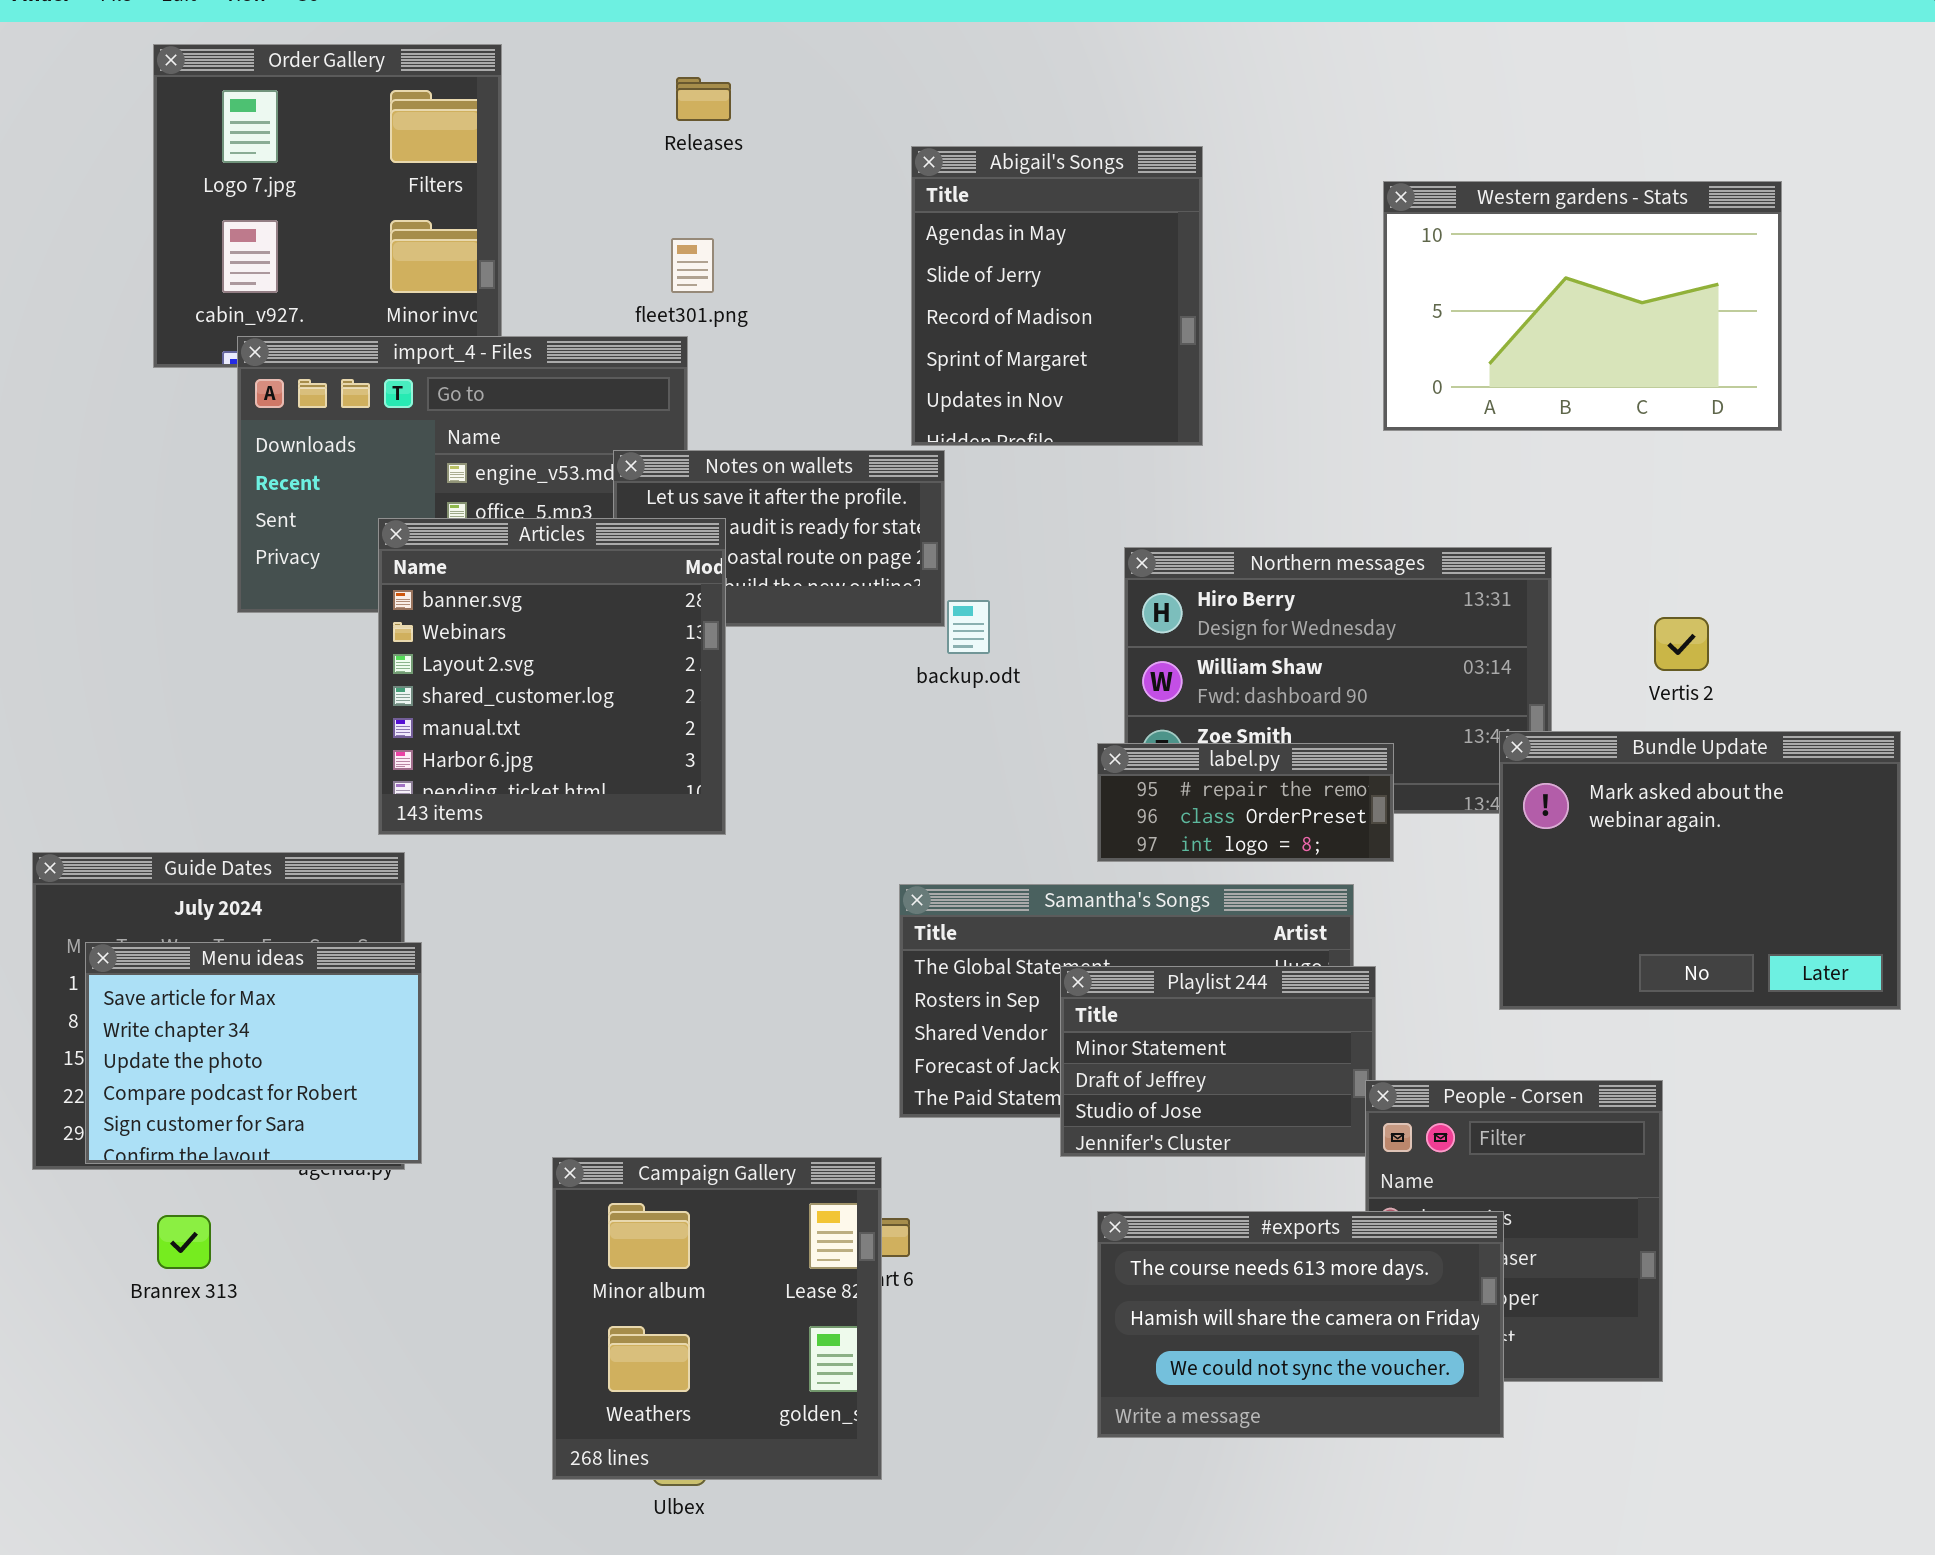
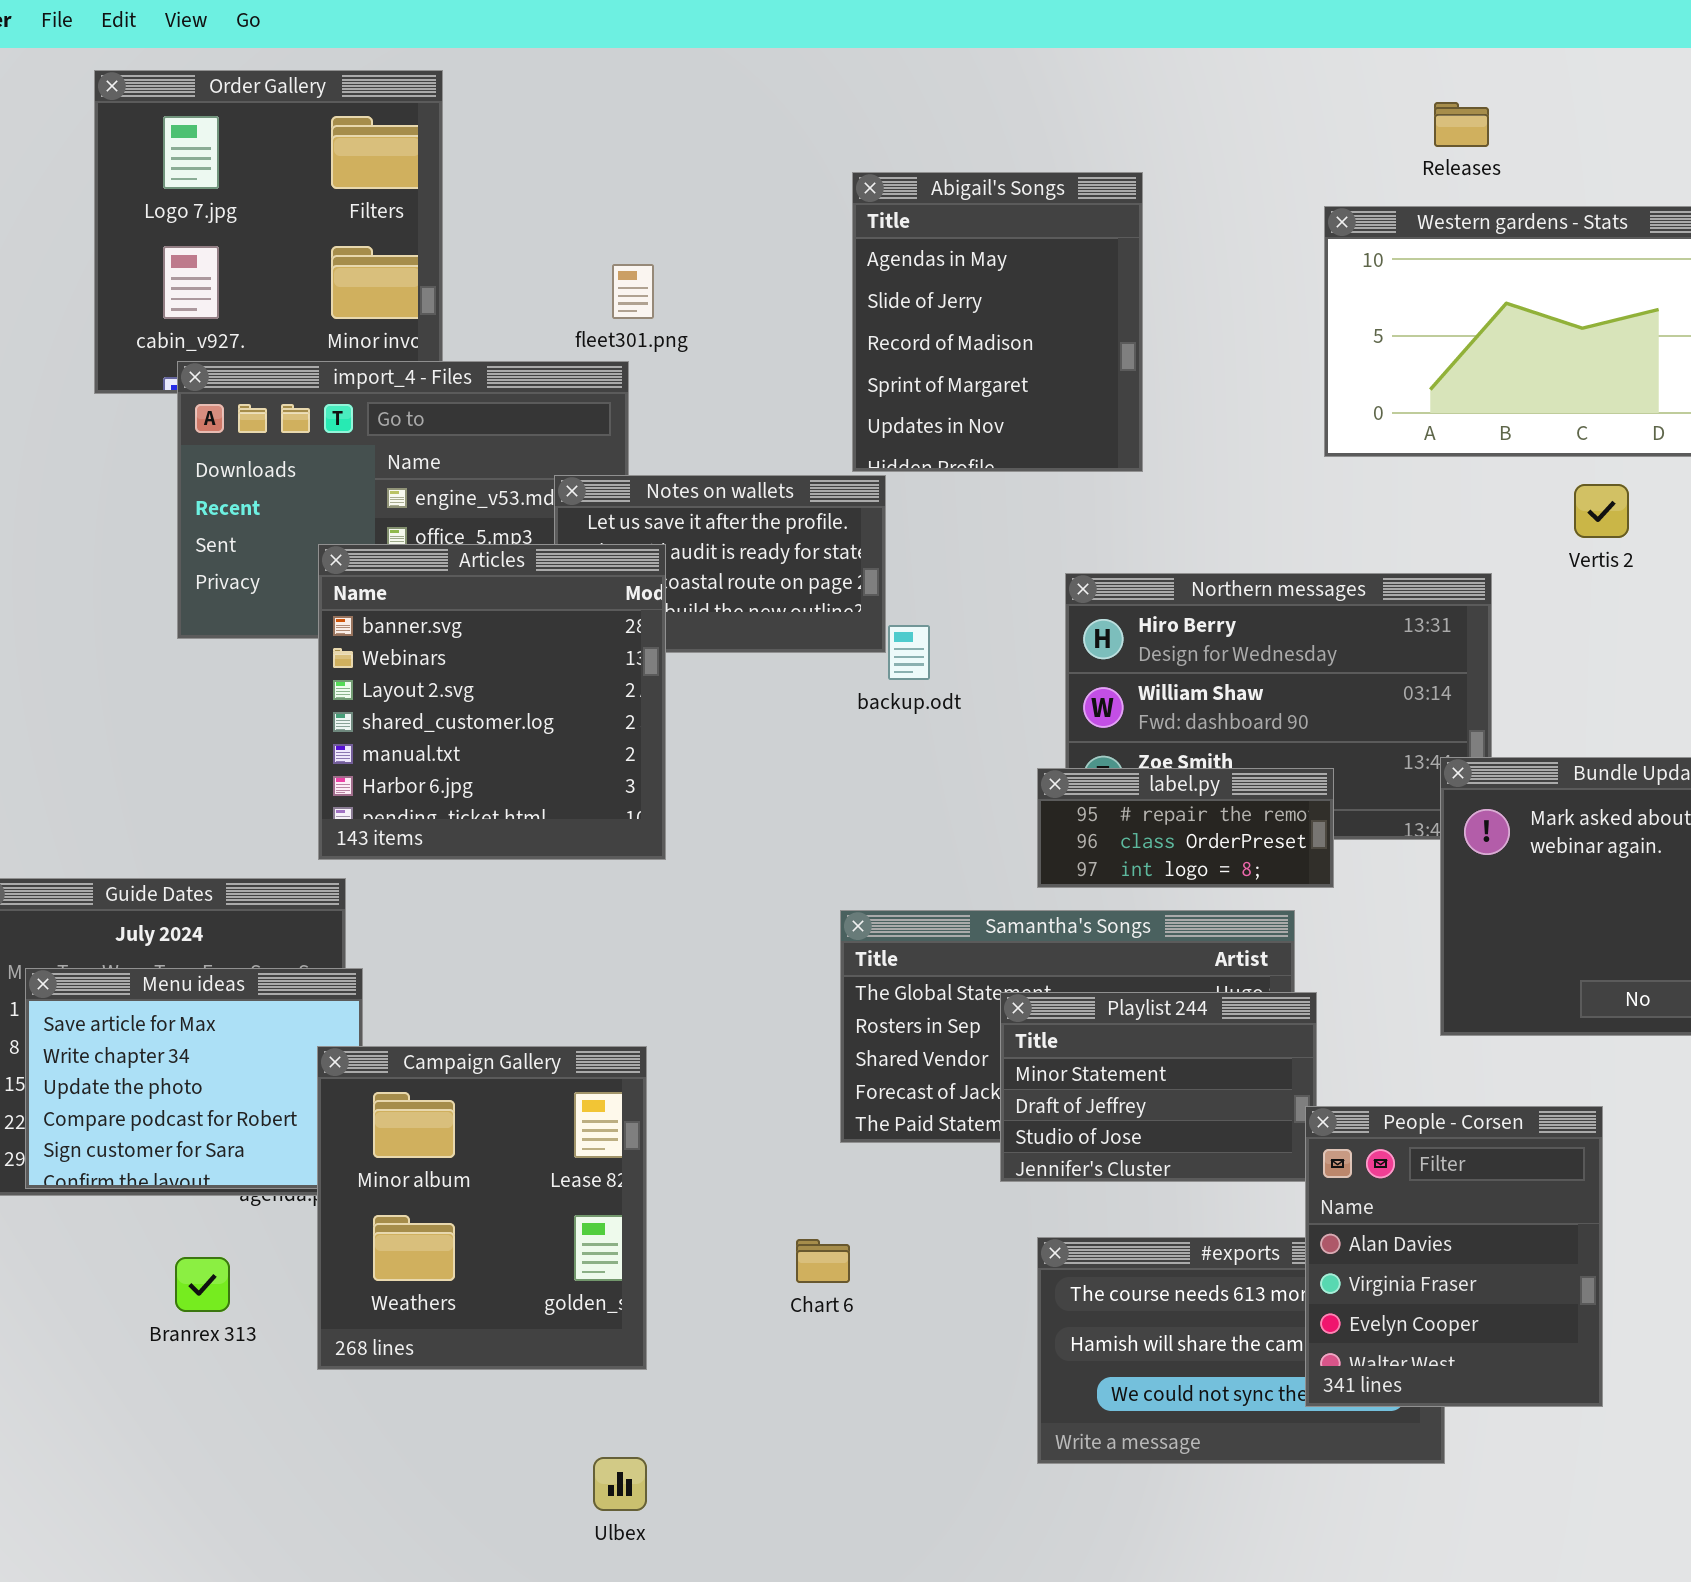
Releases: [676,77,731,121] -> [1434,102,1489,147], moved
Vertis 2: [1654,617,1709,671] -> [1574,484,1629,538], moved
People - Corsen: [1365,1080,1663,1382] -> [1305,1106,1603,1407], raised
Campaign Gallery: [552,1157,882,1480] -> [317,1046,647,1370], moved
Branrex 313: [157,1215,211,1269] -> [175,1257,230,1312], moved

